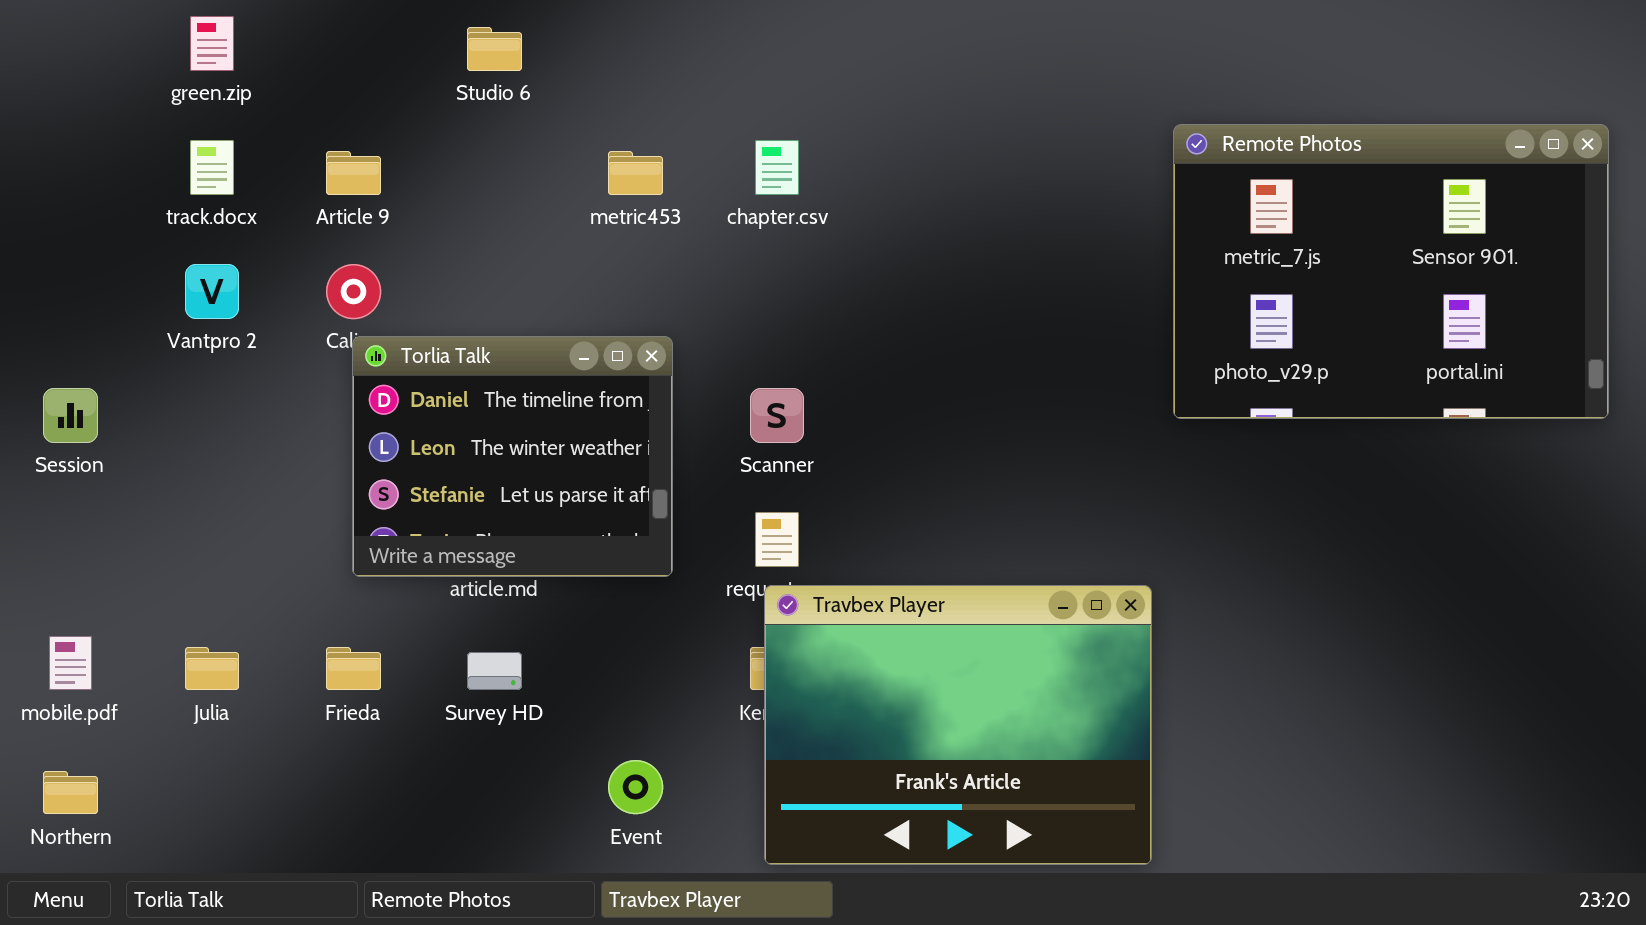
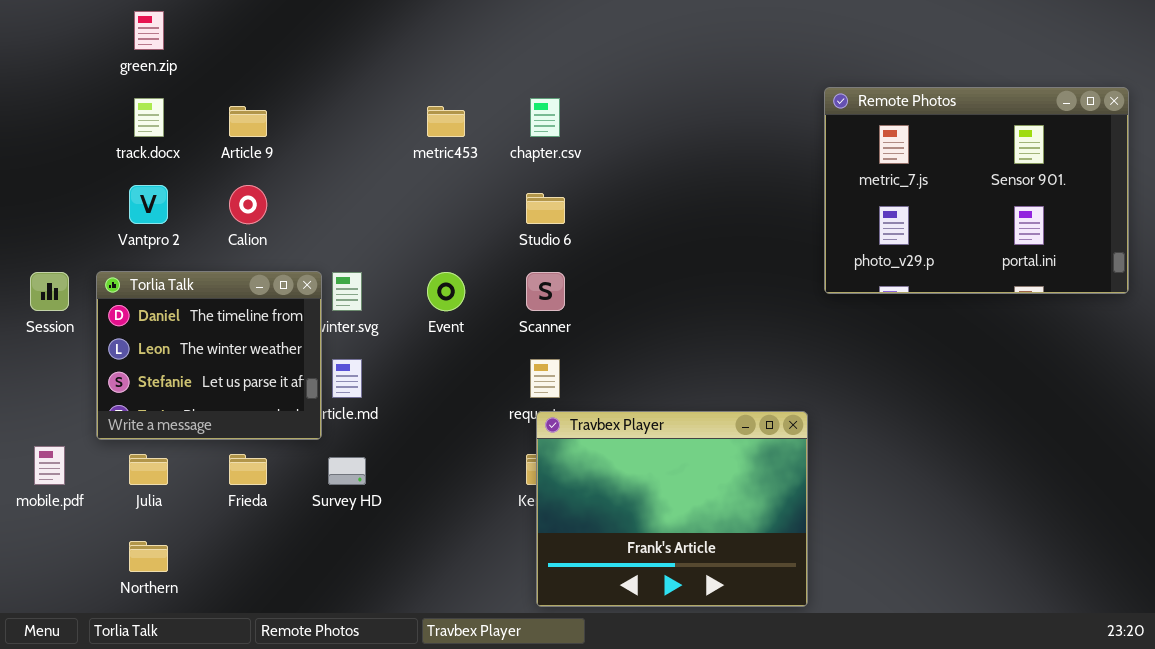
Studio 6: [467,27,522,71] -> [526,193,565,224], moved
Torlia Talk: [352,336,673,577] -> [96,271,322,440], moved
Event: [608,760,663,814] -> [427,272,465,311], moved
Northern: [43,771,98,814] -> [129,541,168,572], moved

